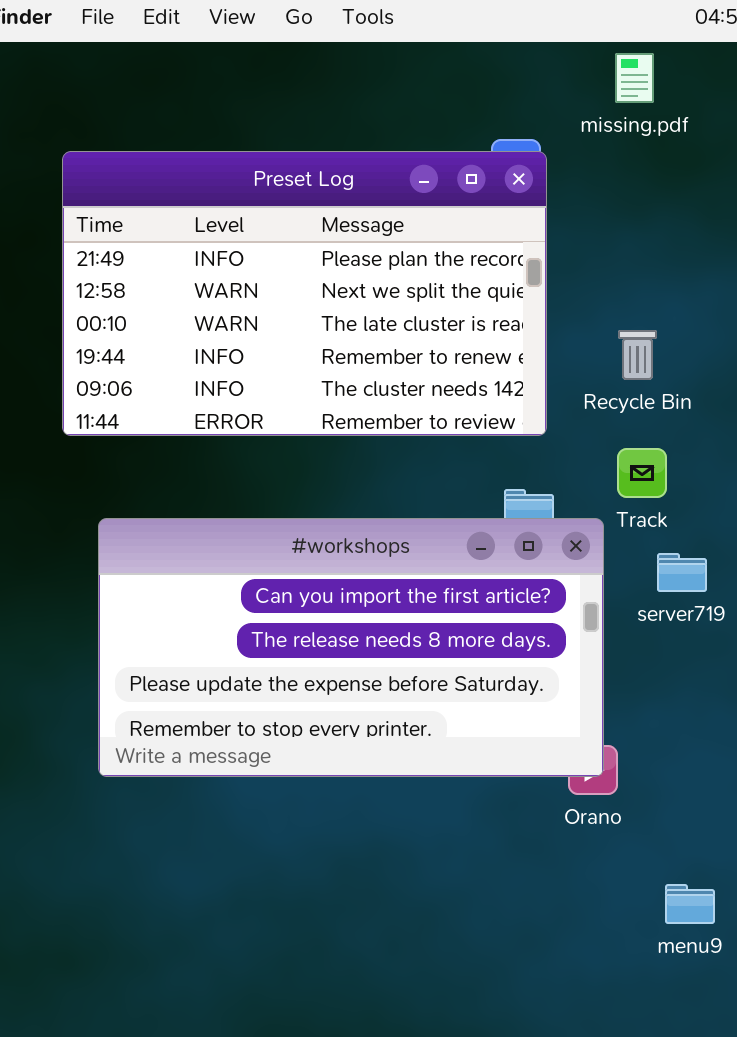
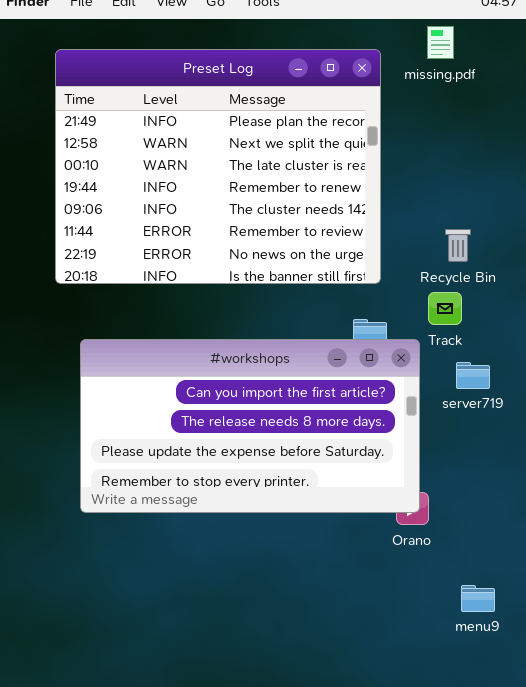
Preset Log: [62,151,547,436] -> [55,49,381,284], resized
Recycle Bin: [618,330,657,380] -> [445,229,471,262], moved

